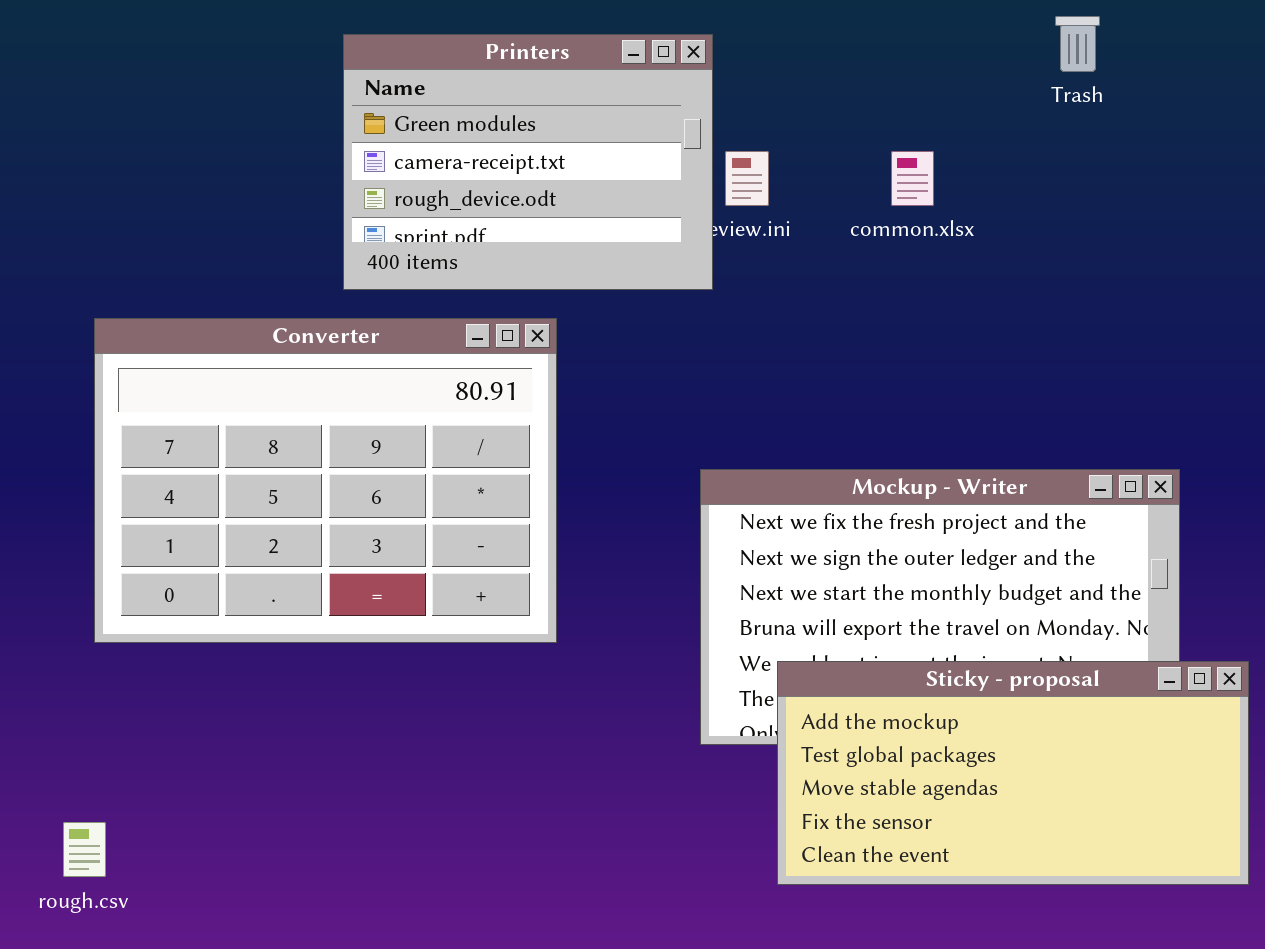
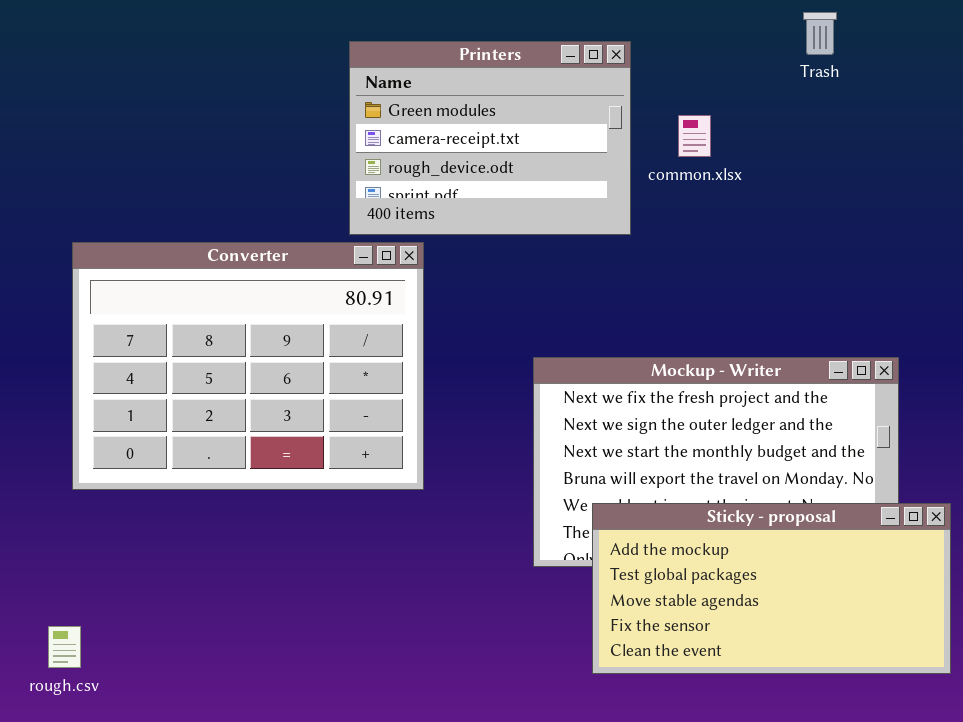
Printers: [343,34,713,290] -> [349,41,631,235], moved

